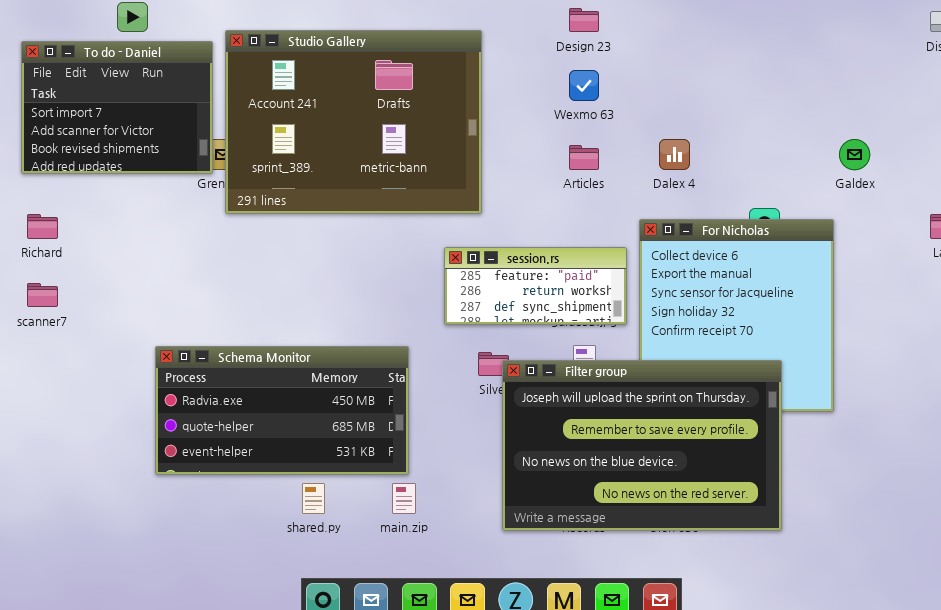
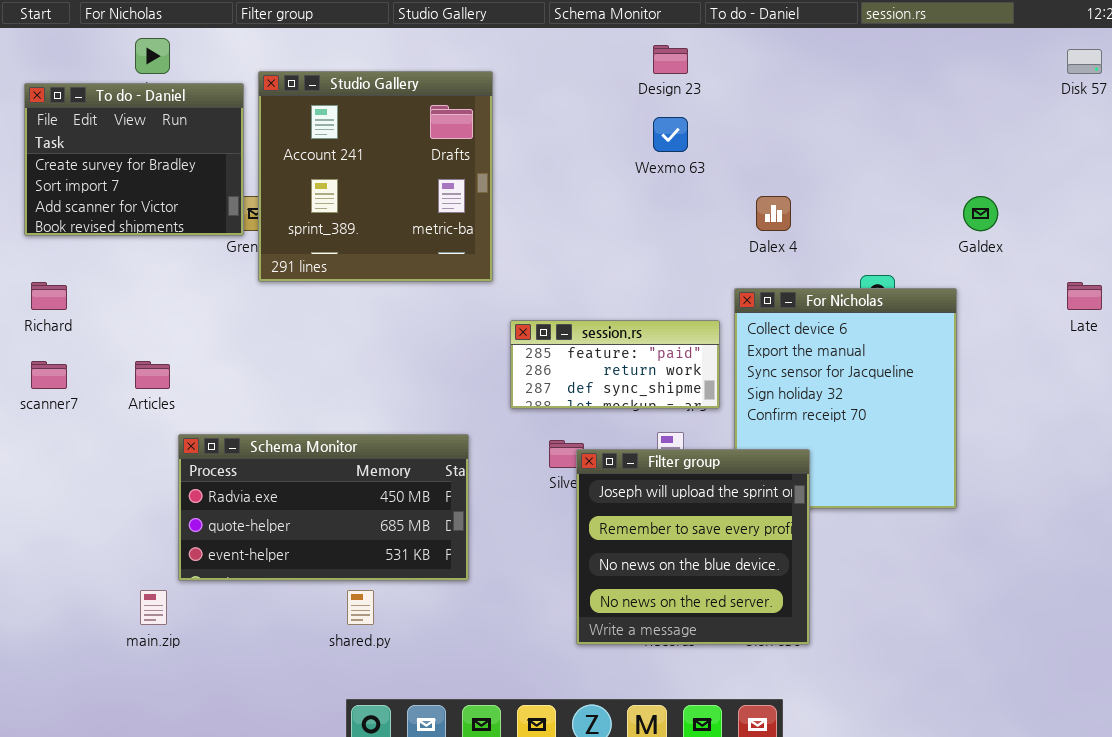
Studio Gallery: [225,30,482,214] -> [258,71,493,282], resized
To do - Daniel: [21,41,213,174] -> [24,83,244,236], scrolled up 1 row
Articles: [569,145,599,170] -> [135,361,170,389], moved
Filter group: [502,360,782,531] -> [576,449,810,645], resized
main.zip: [392,483,416,514] -> [140,590,167,625], moved

